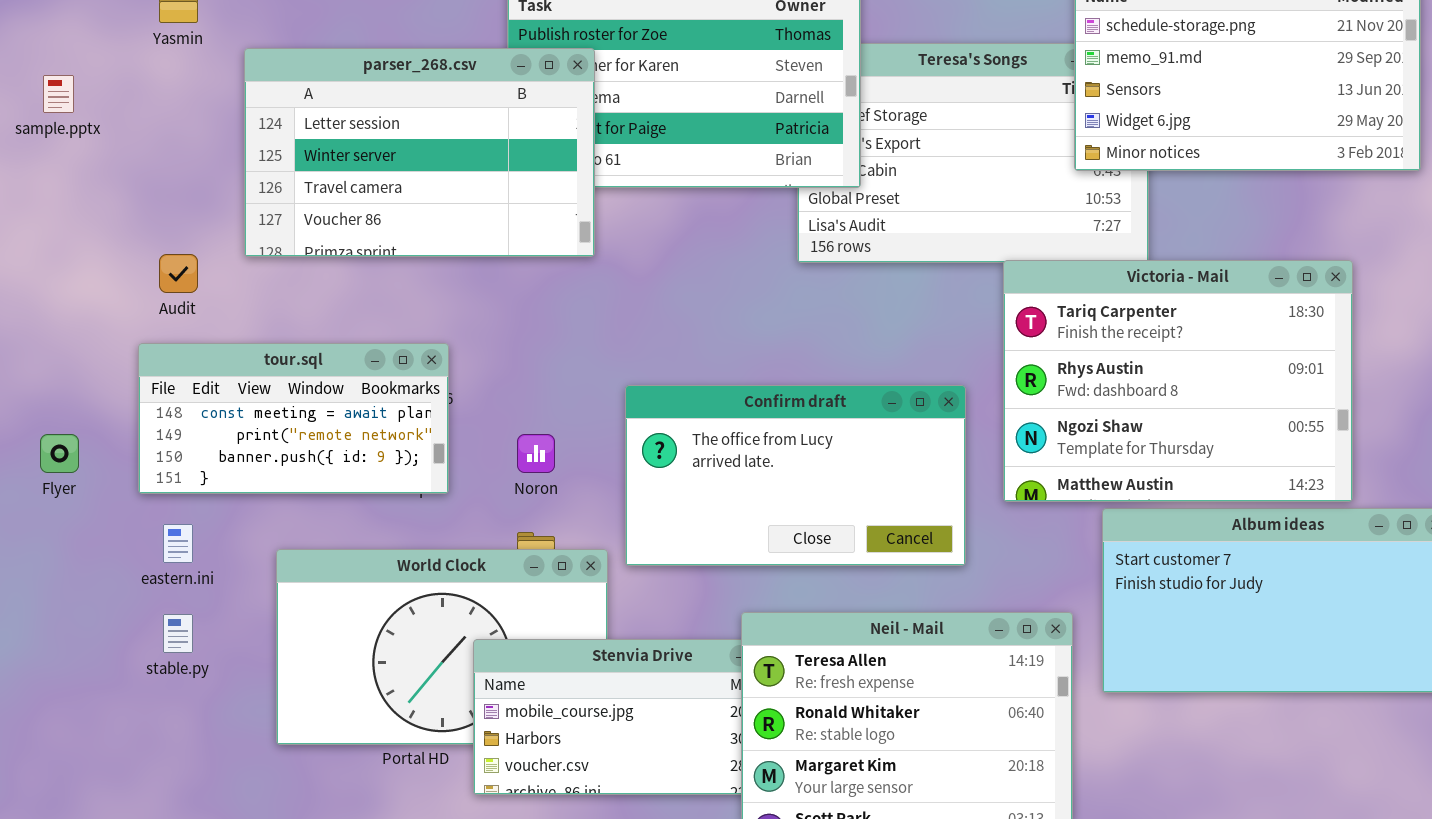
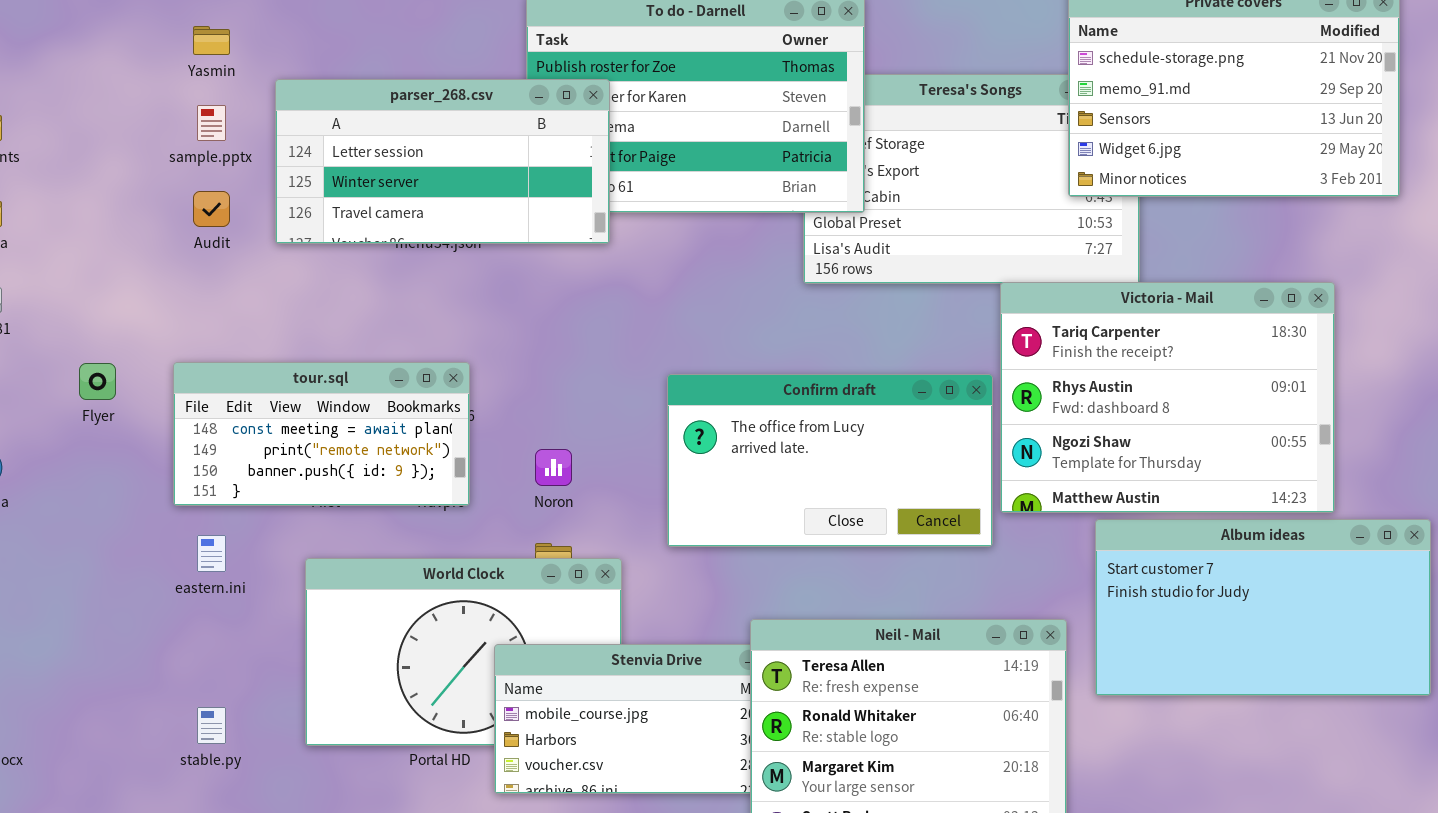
parser_268.csv: [244,48,595,257] -> [275,79,610,244], resized
sample.pptx: [43,75,74,113] -> [197,105,226,141], moved
Audit: [159,254,198,293] -> [193,191,230,227], moved
Confirm draft: [625,385,966,566] -> [667,374,993,547], moved
Flyer: [40,434,79,473] -> [79,363,116,400], moved
stable.py: [163,614,193,653] -> [197,707,226,744], moved

